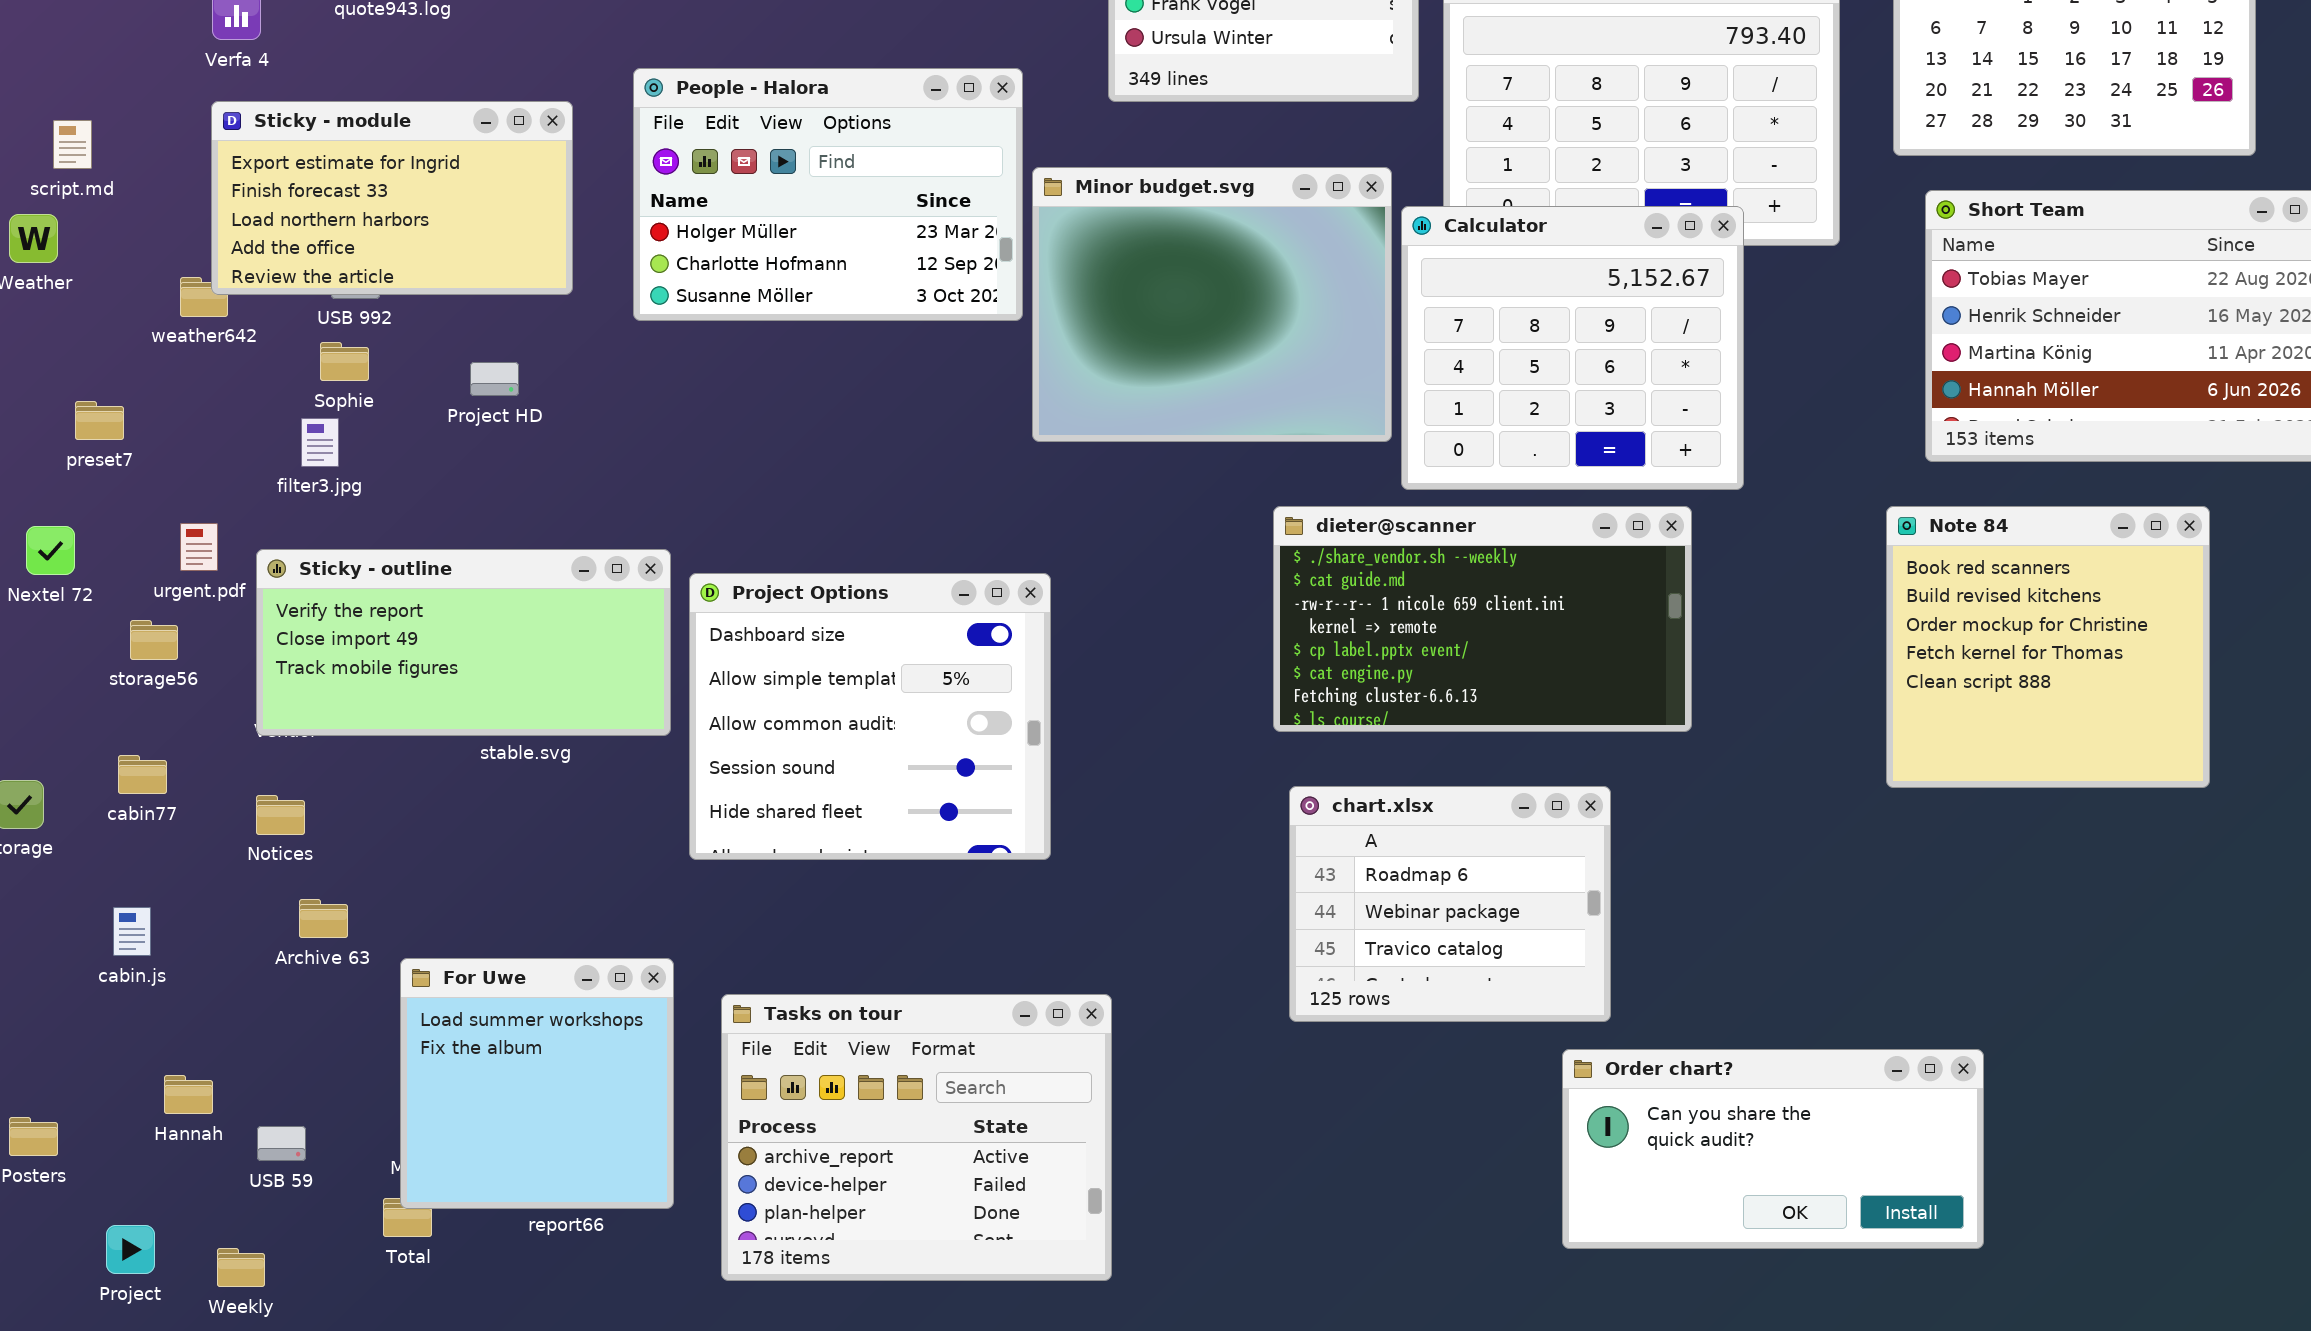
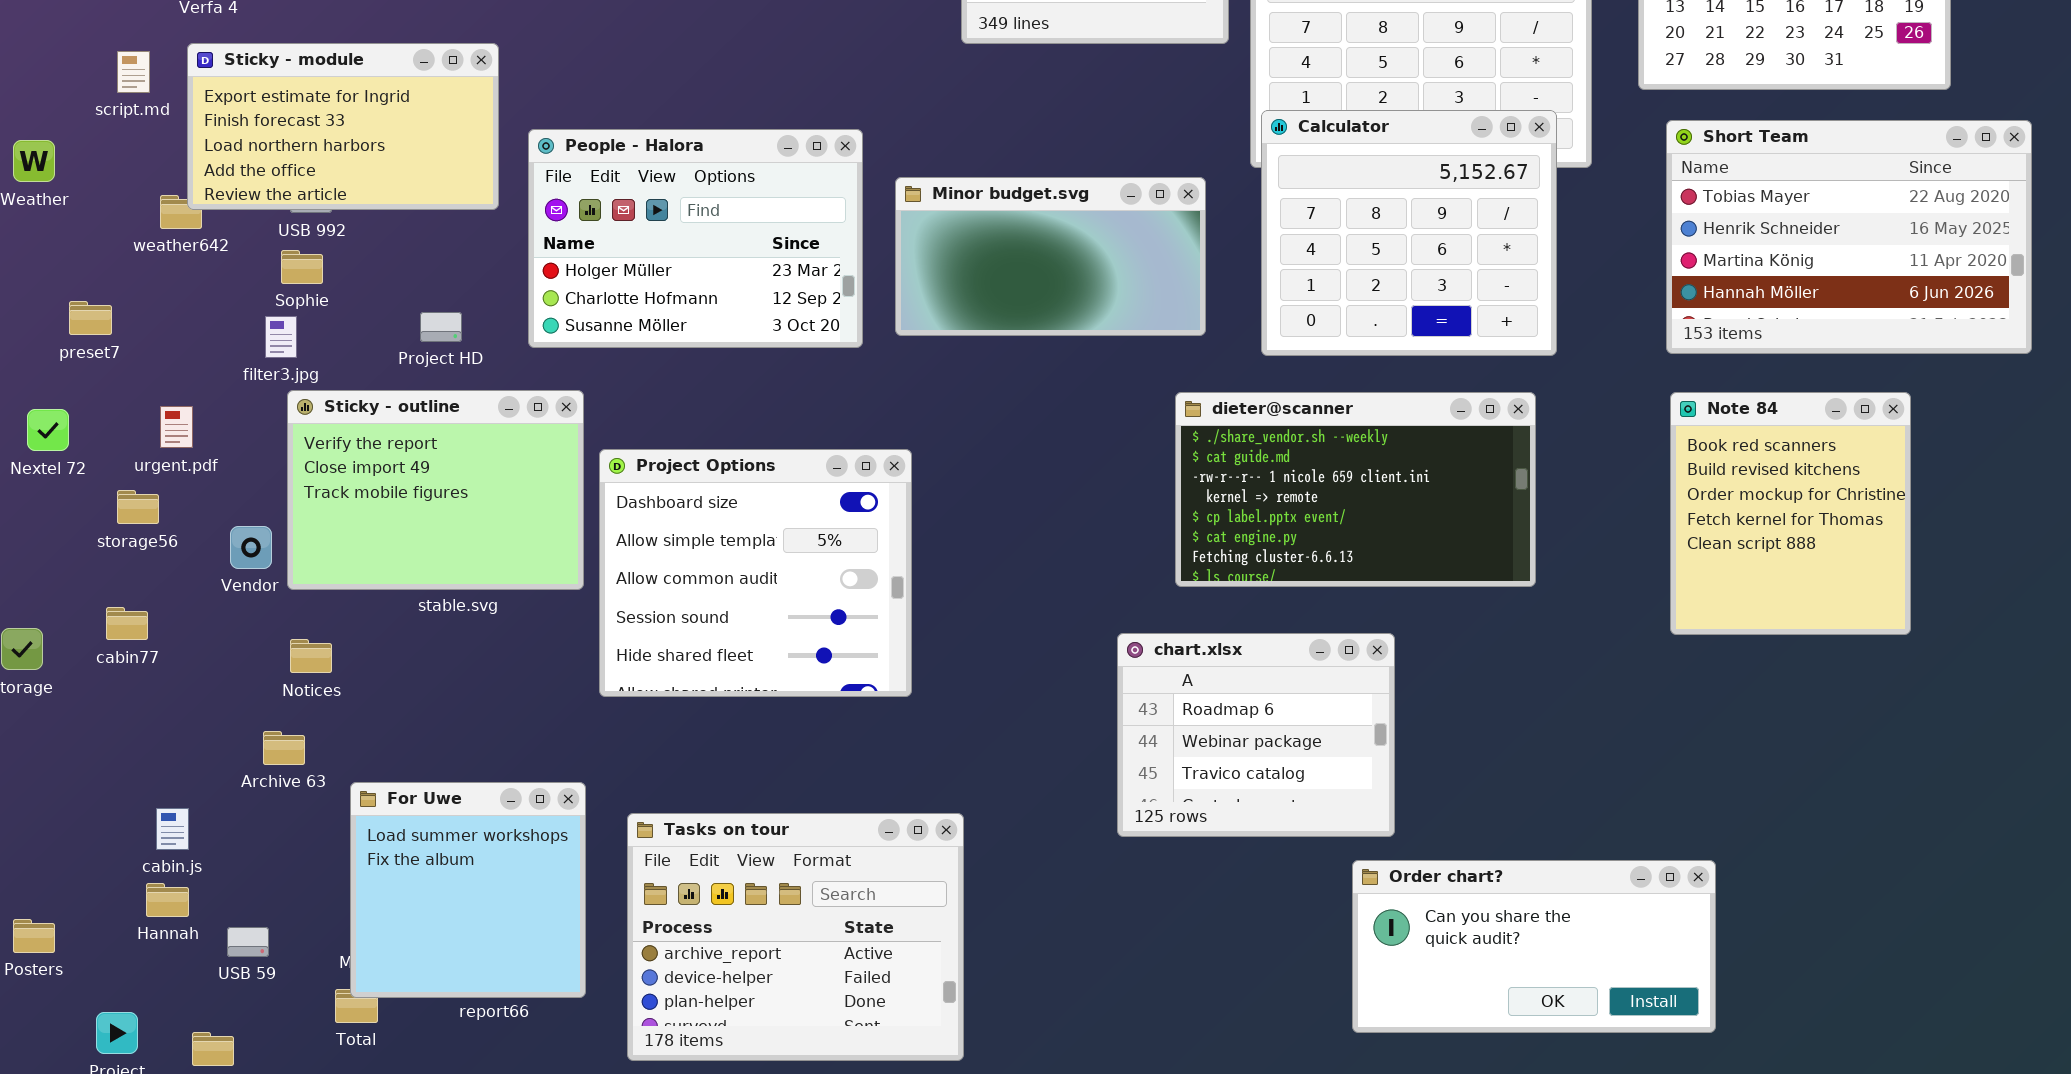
People - Halora: [633,68,1023,321] -> [528,129,863,348], moved
script.md: [53,120,92,169] -> [117,51,150,93], moved
Minor budget.svg: [1032,167,1392,442] -> [895,177,1206,336], resized
Calculator: [1401,206,1744,490] -> [1261,110,1557,356], moved
Project HD: [470,362,519,396] -> [420,312,462,342], moved
dieter@scanner: [1273,506,1692,732] -> [1175,392,1536,587], moved
Note 84: [1886,506,2210,788] -> [1670,392,1911,635], resized
Sticky - outline: [256,549,671,736] -> [287,390,584,590], resized
Notices: [256,795,305,835] -> [290,639,332,673], moved
cabin.js: [113,907,151,956] -> [156,808,189,850], moved

